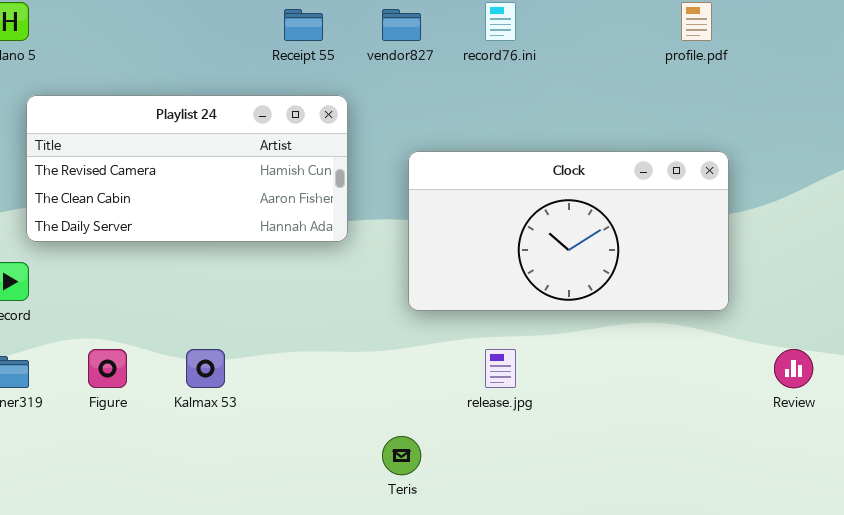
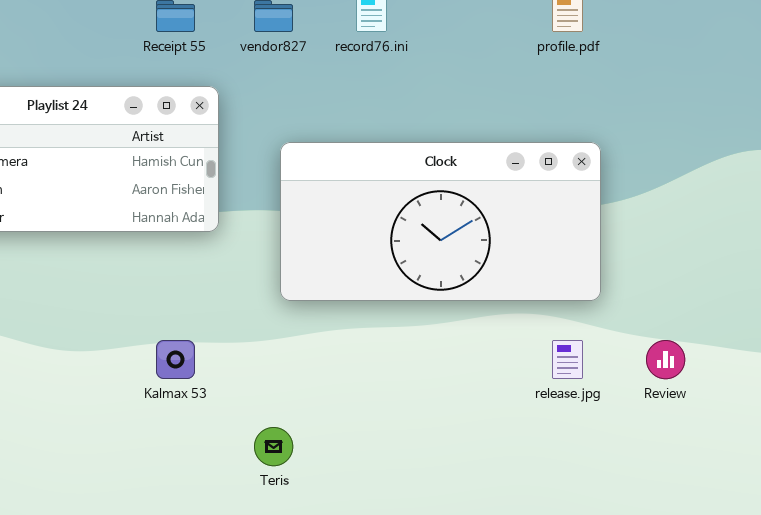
Kalmax 53: [186,349,225,388] -> [156,340,195,379], moved
release.jpg: [485,349,516,388] -> [552,340,583,379], moved

